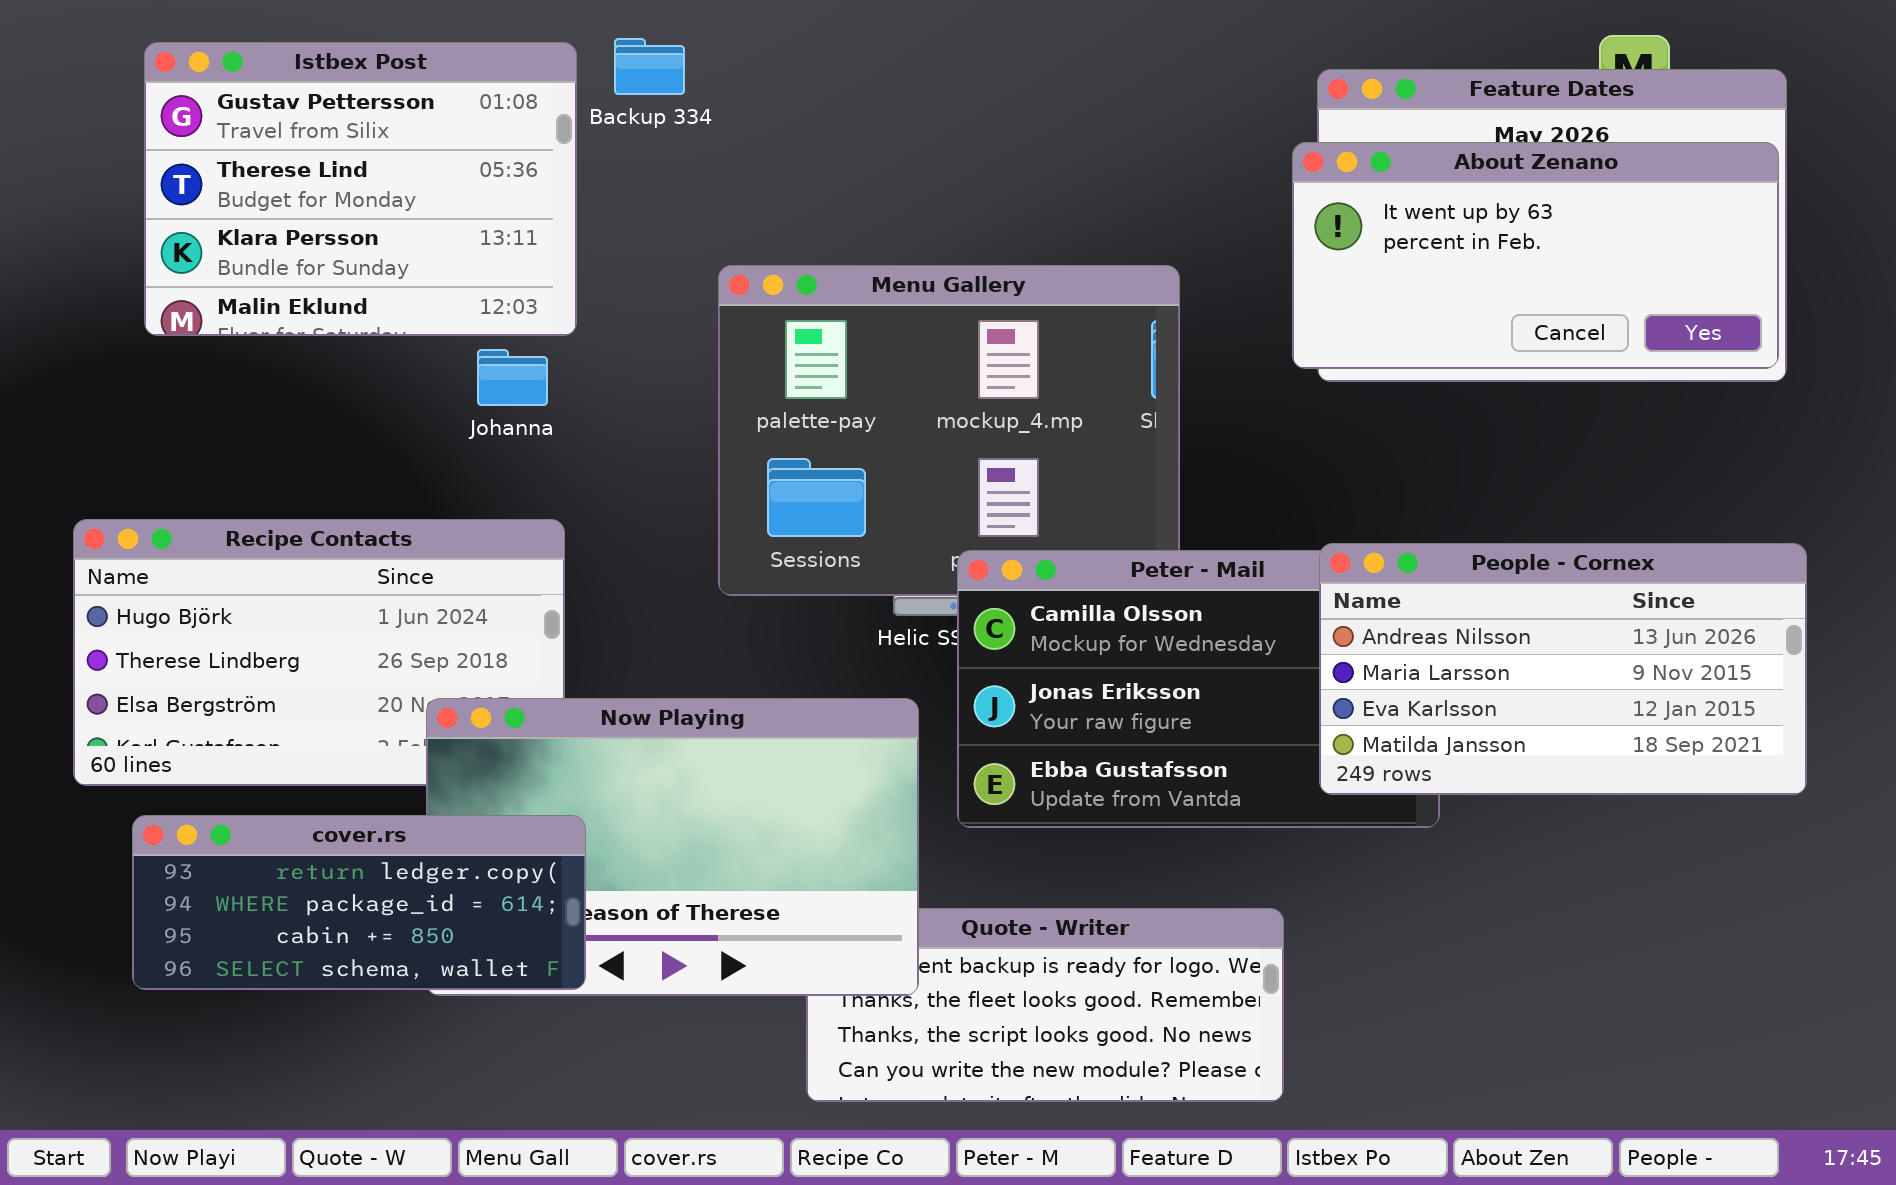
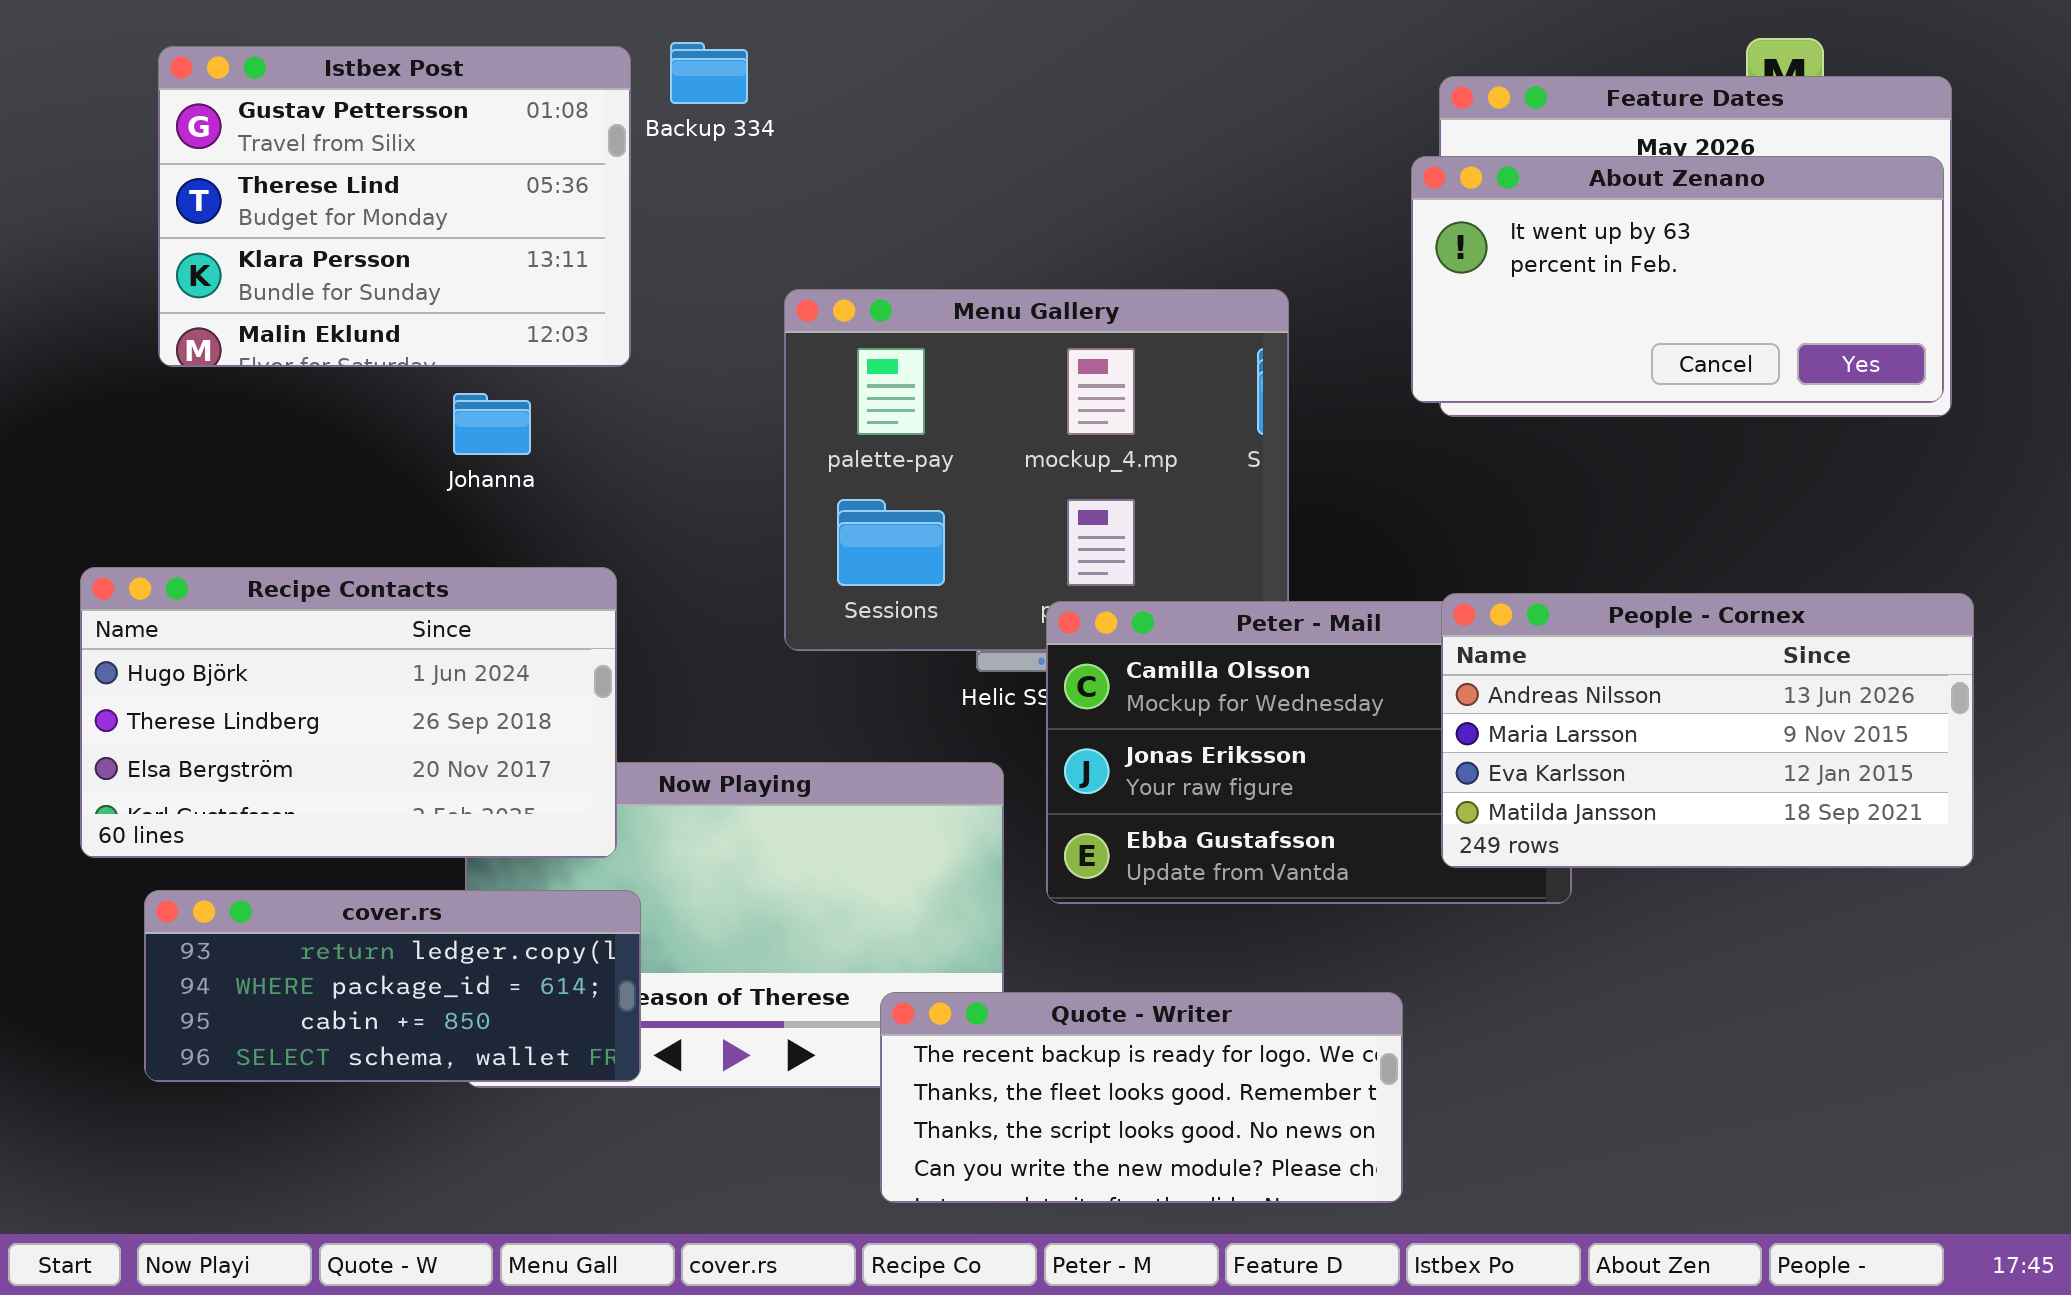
Johanna: [477,349,548,406] -> [453,393,531,455], moved
Recipe Contacts: [73,519,565,786] -> [80,567,617,858], raised
Quote - Writer: [806,908,1284,1102] -> [880,992,1403,1203], raised

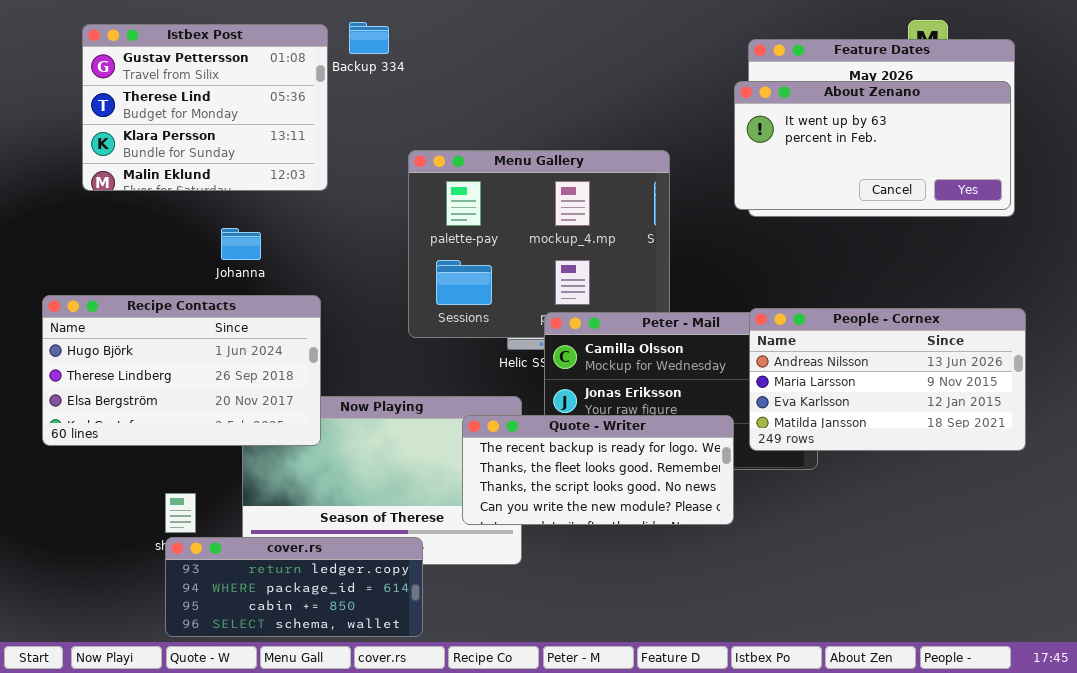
Johanna: [453,393,531,455] -> [221,228,261,260], moved
cover.rs: [144,890,641,1082] -> [165,537,423,637], moved
Quote - Writer: [880,992,1403,1203] -> [462,415,734,525], moved

